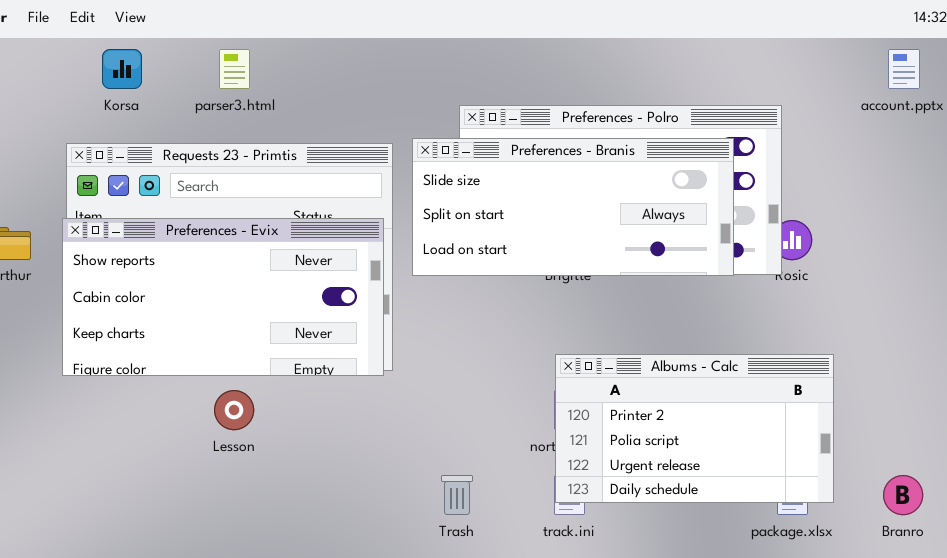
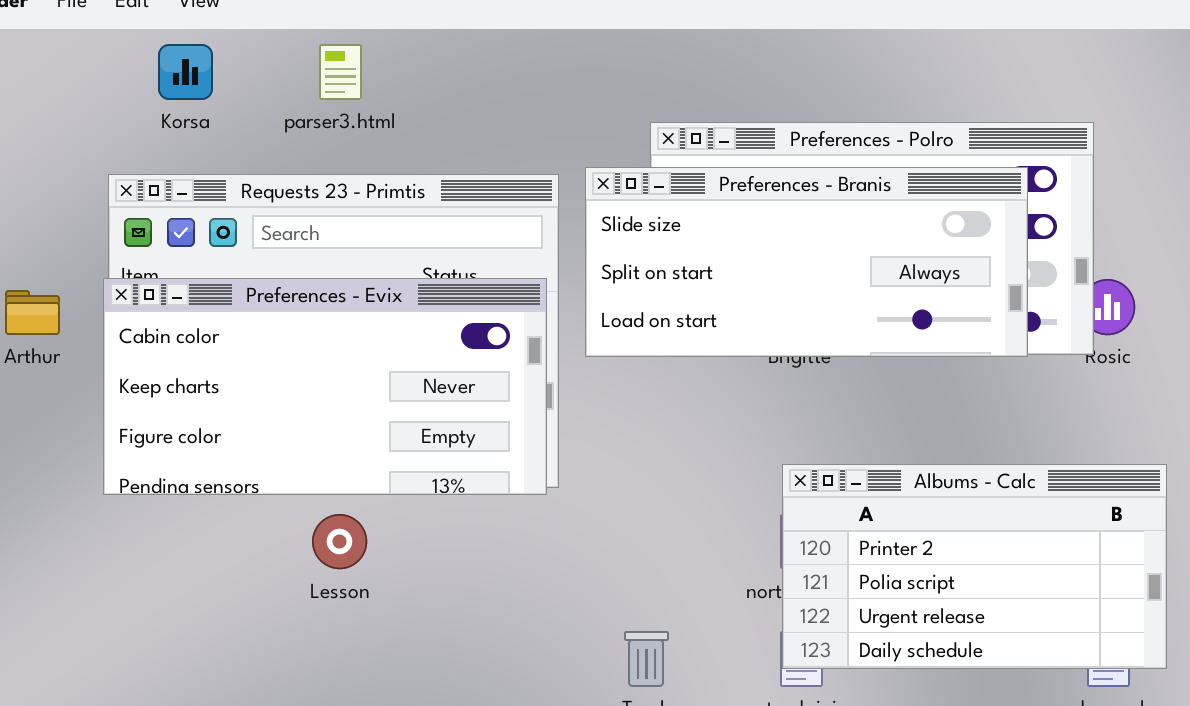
Preferences - Evix: [62,218,384,376] -> [103,278,547,495], scrolled down 1 row

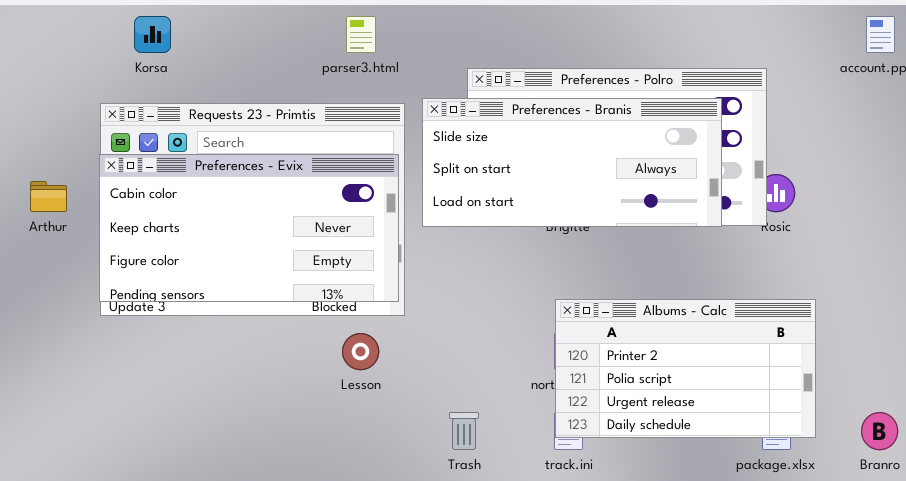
parser3.html: [319,44,362,100] -> [346,16,376,53], moved
Preferences - Evix: [103,278,547,495] -> [99,154,399,302], moved
Lesson: [312,514,367,569] -> [342,333,379,370], moved

